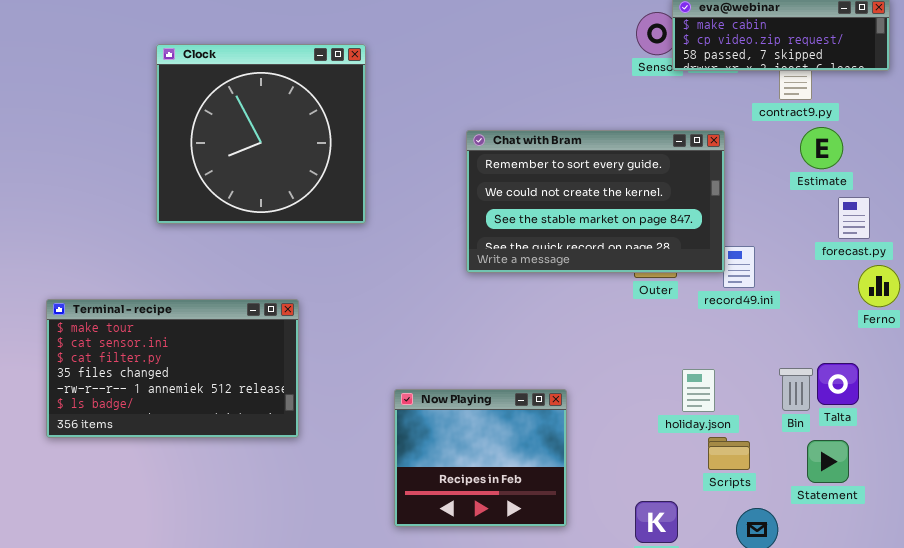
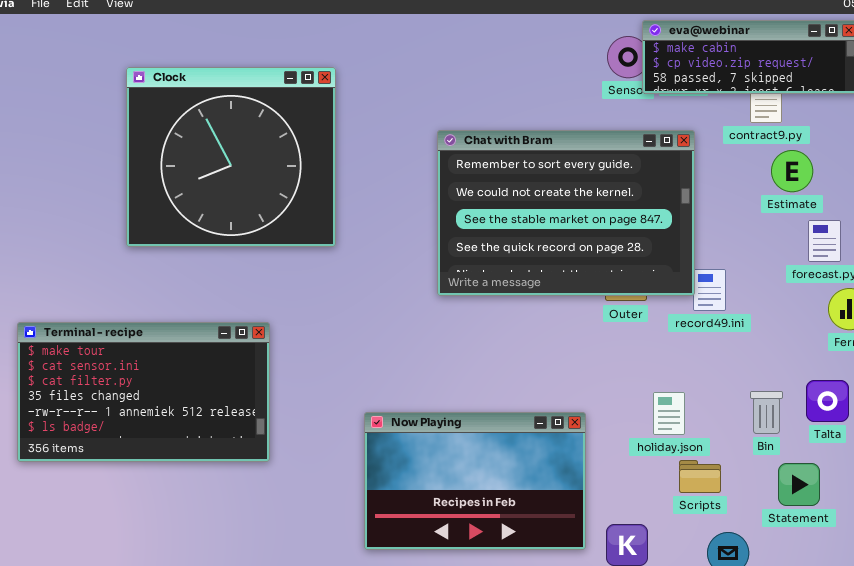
Chat with Bram: [466,130,725,273] -> [437,130,695,296], resized
Talta: [817,363,859,405] -> [806,380,849,422], moved
Now Playing: [394,389,567,527] -> [364,412,586,550], resized

